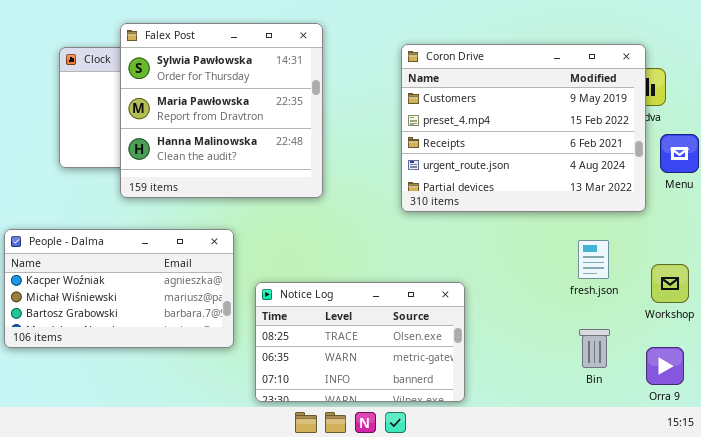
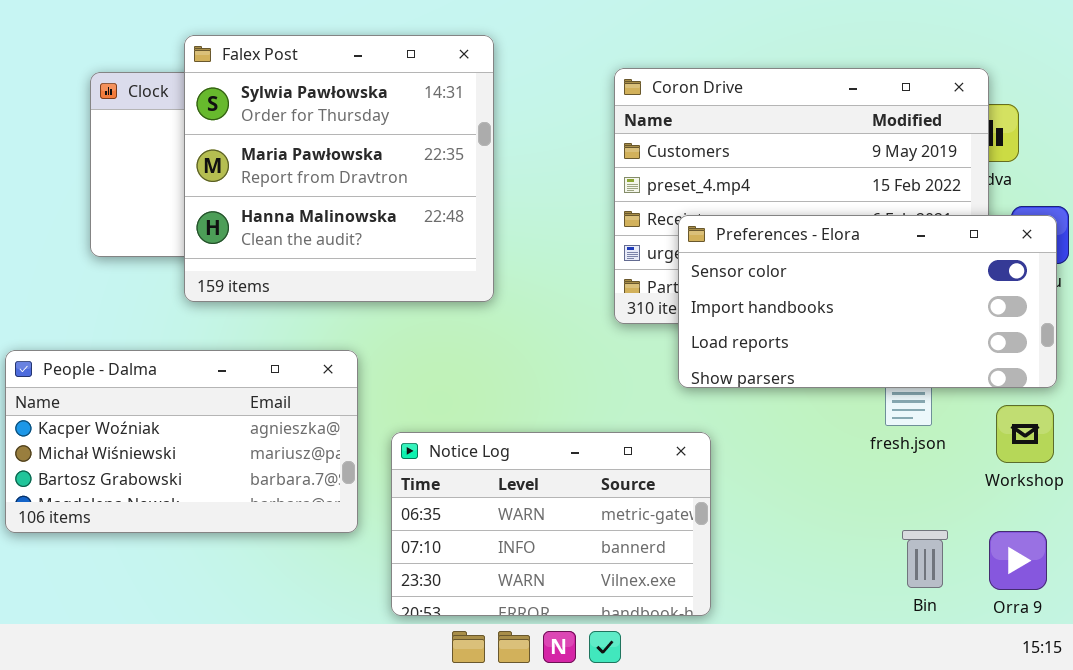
Preferences - Elora: none -> [678,215,1057,388], opened
Notice Log: [255,282,465,402] -> [391,432,711,616], scrolled down 1 row
Bin: [579,329,610,368] -> [902,530,948,588], moved

